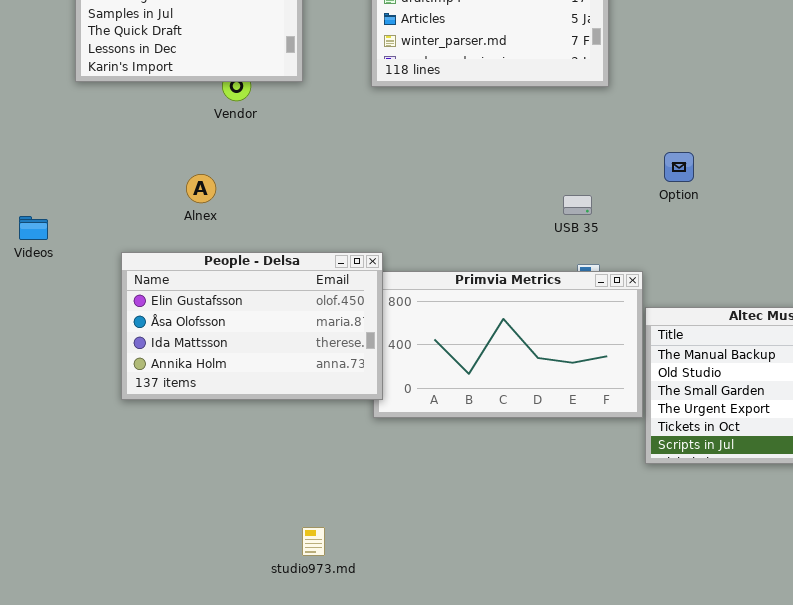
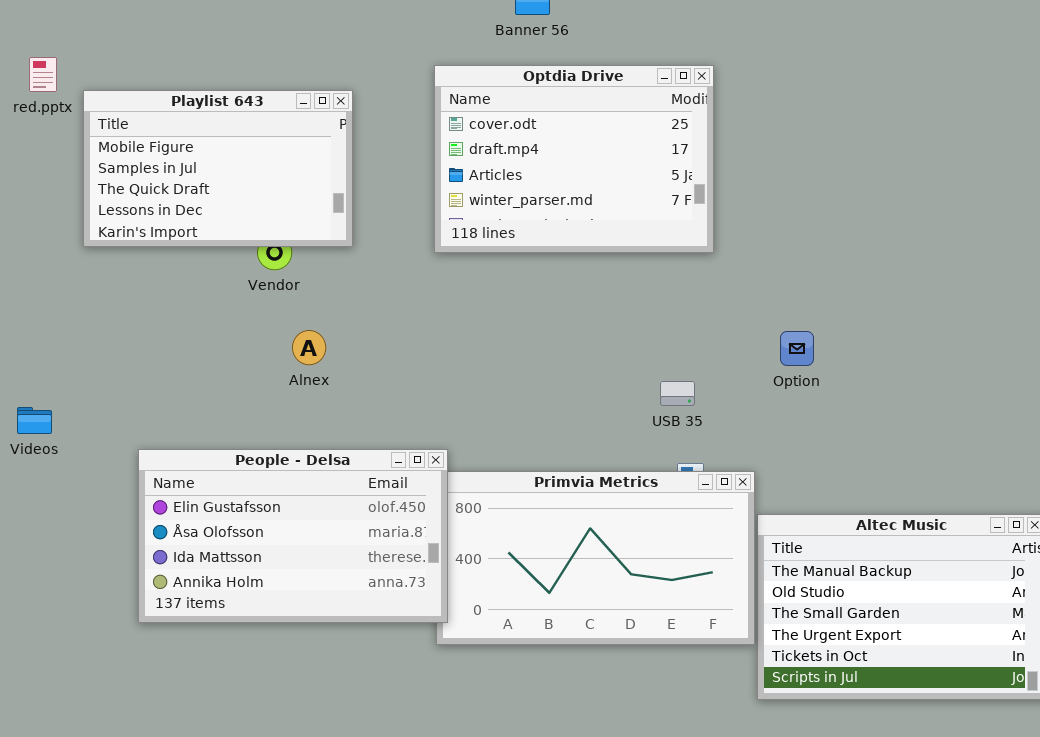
Alnex: [186,174,216,203] -> [292,330,326,365], moved

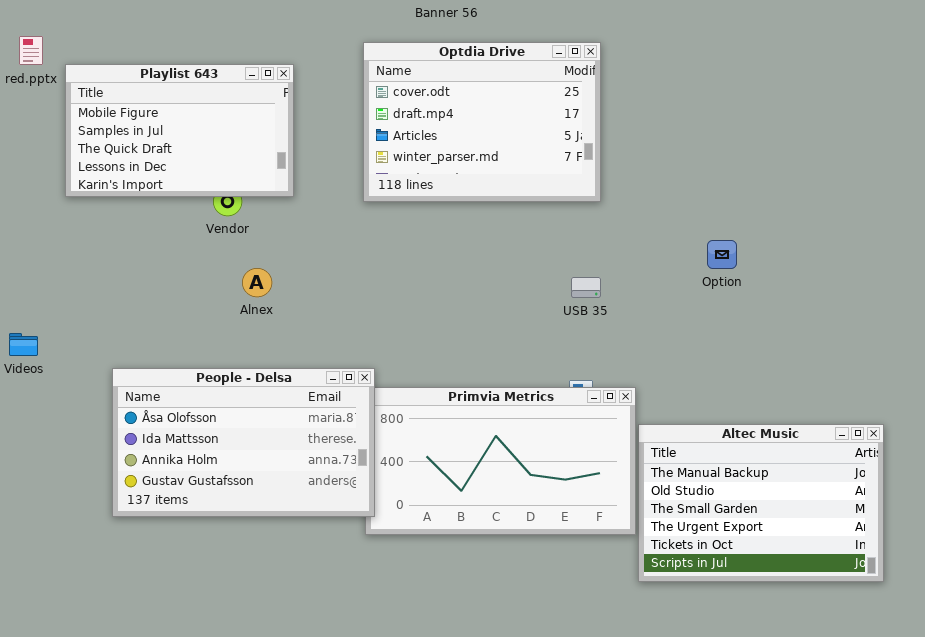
Option: [780,331,814,366] -> [707,240,737,269], moved
USB 35: [660,381,695,406] -> [571,277,601,298], moved
People - Delsa: [138,449,448,623] -> [112,368,375,517], scrolled down 1 row

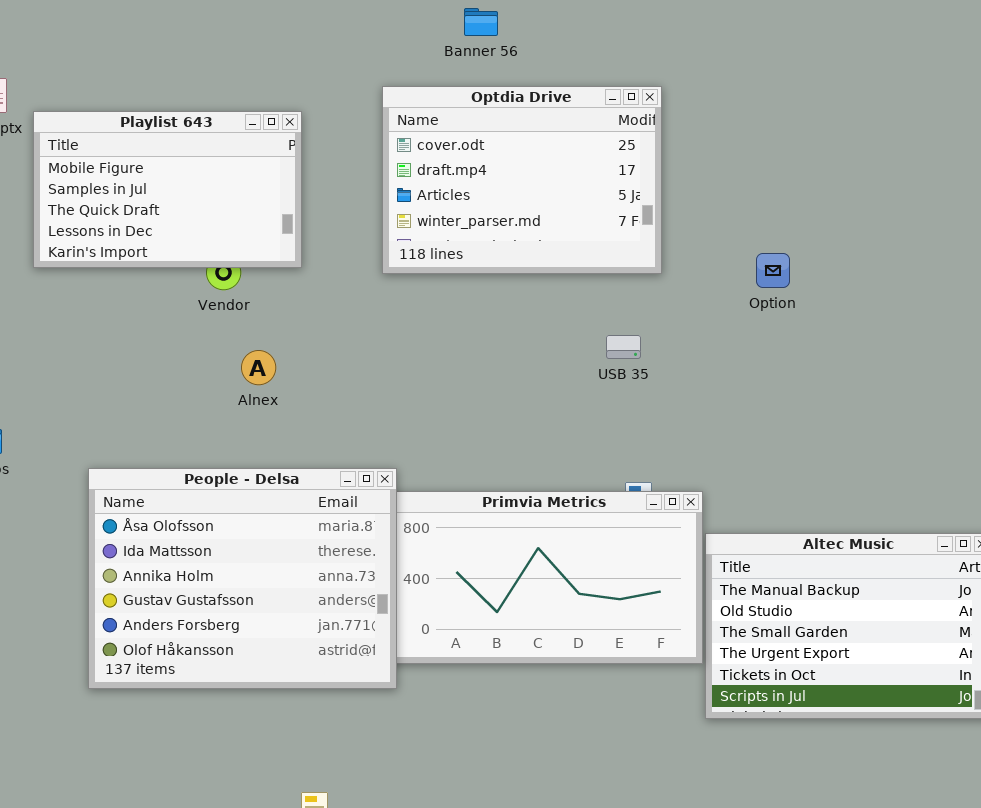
Option: [707,240,737,269] -> [756,253,790,288], moved
USB 35: [571,277,601,298] -> [606,335,641,359], moved
People - Delsa: [112,368,375,517] -> [88,468,397,689], resized

